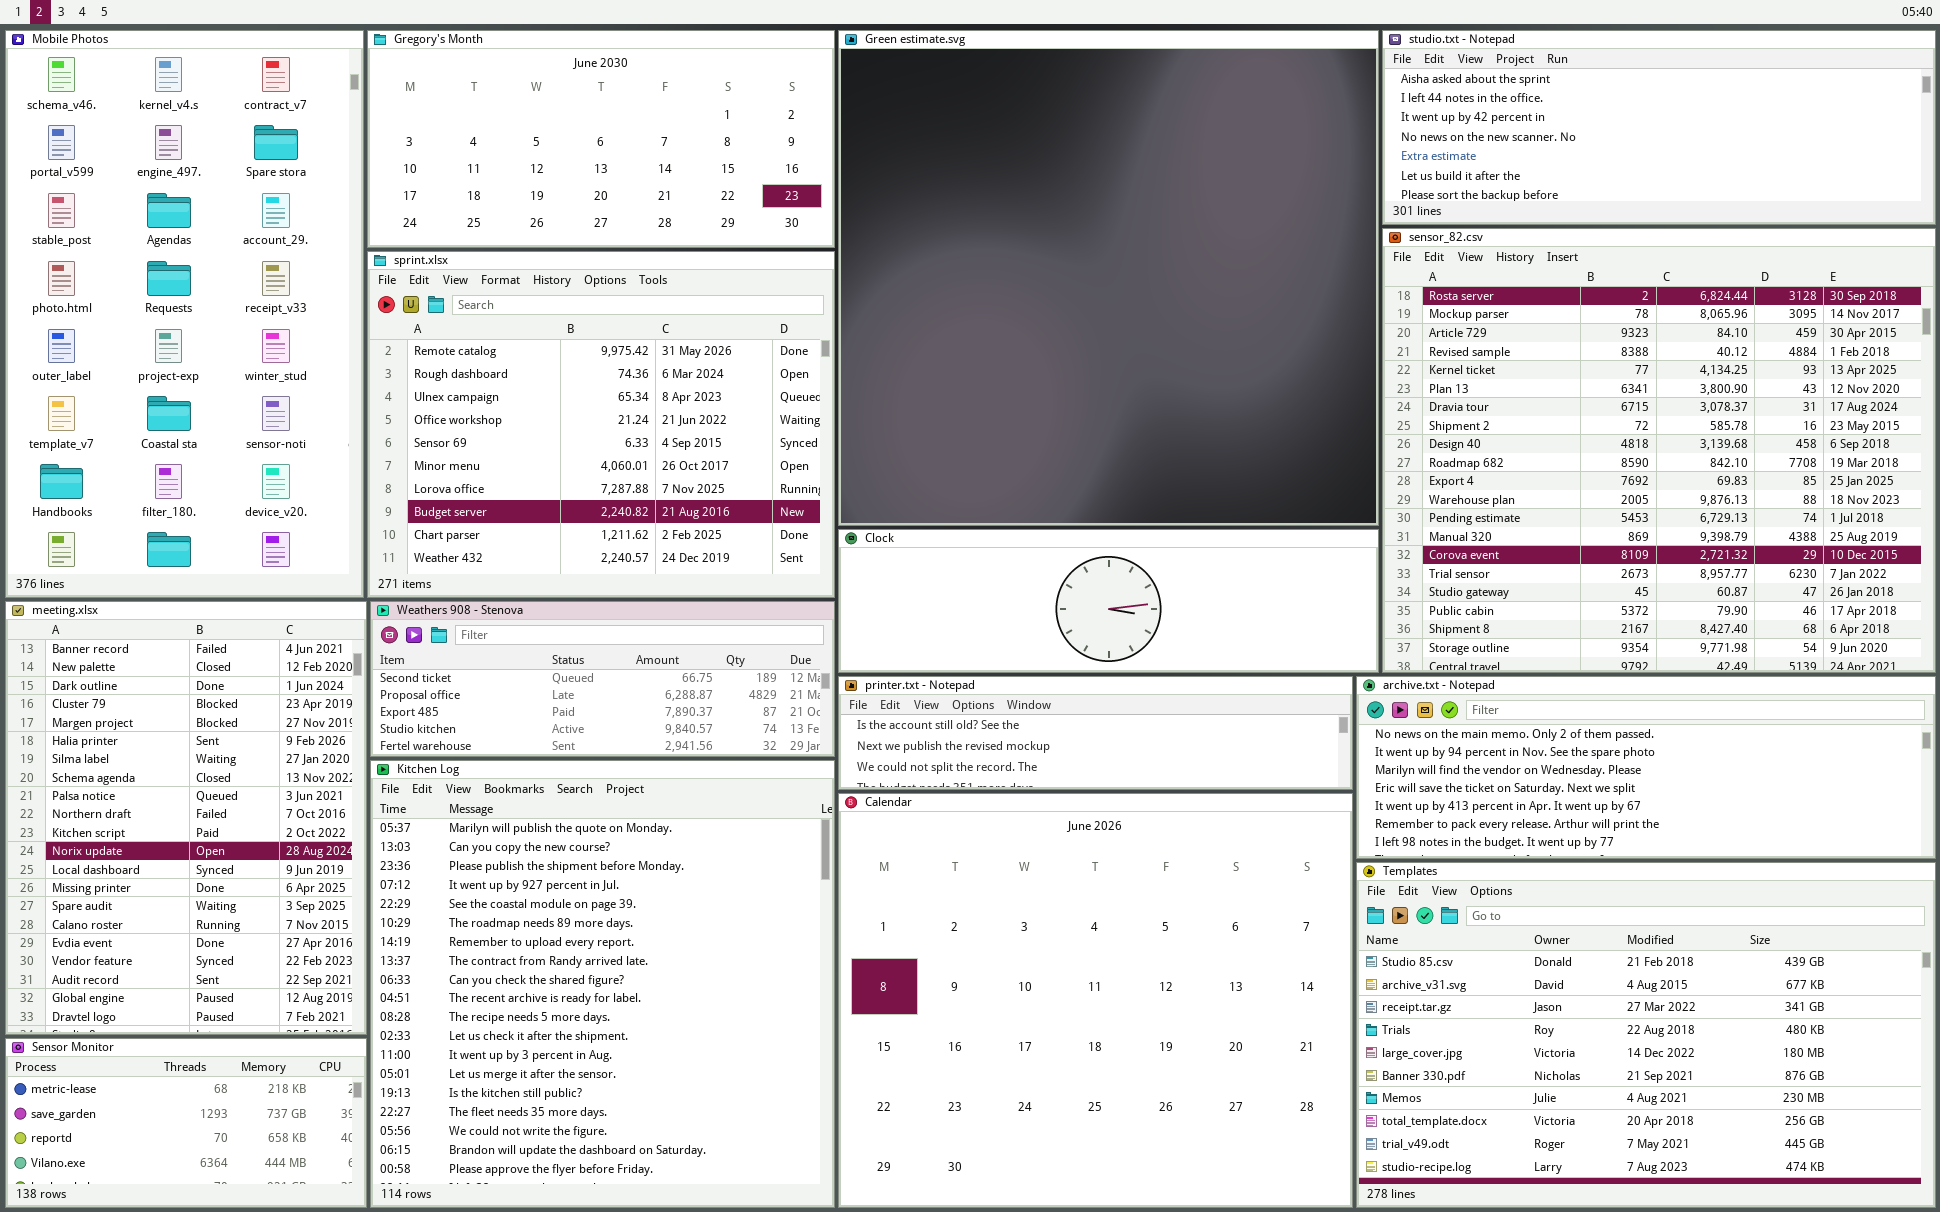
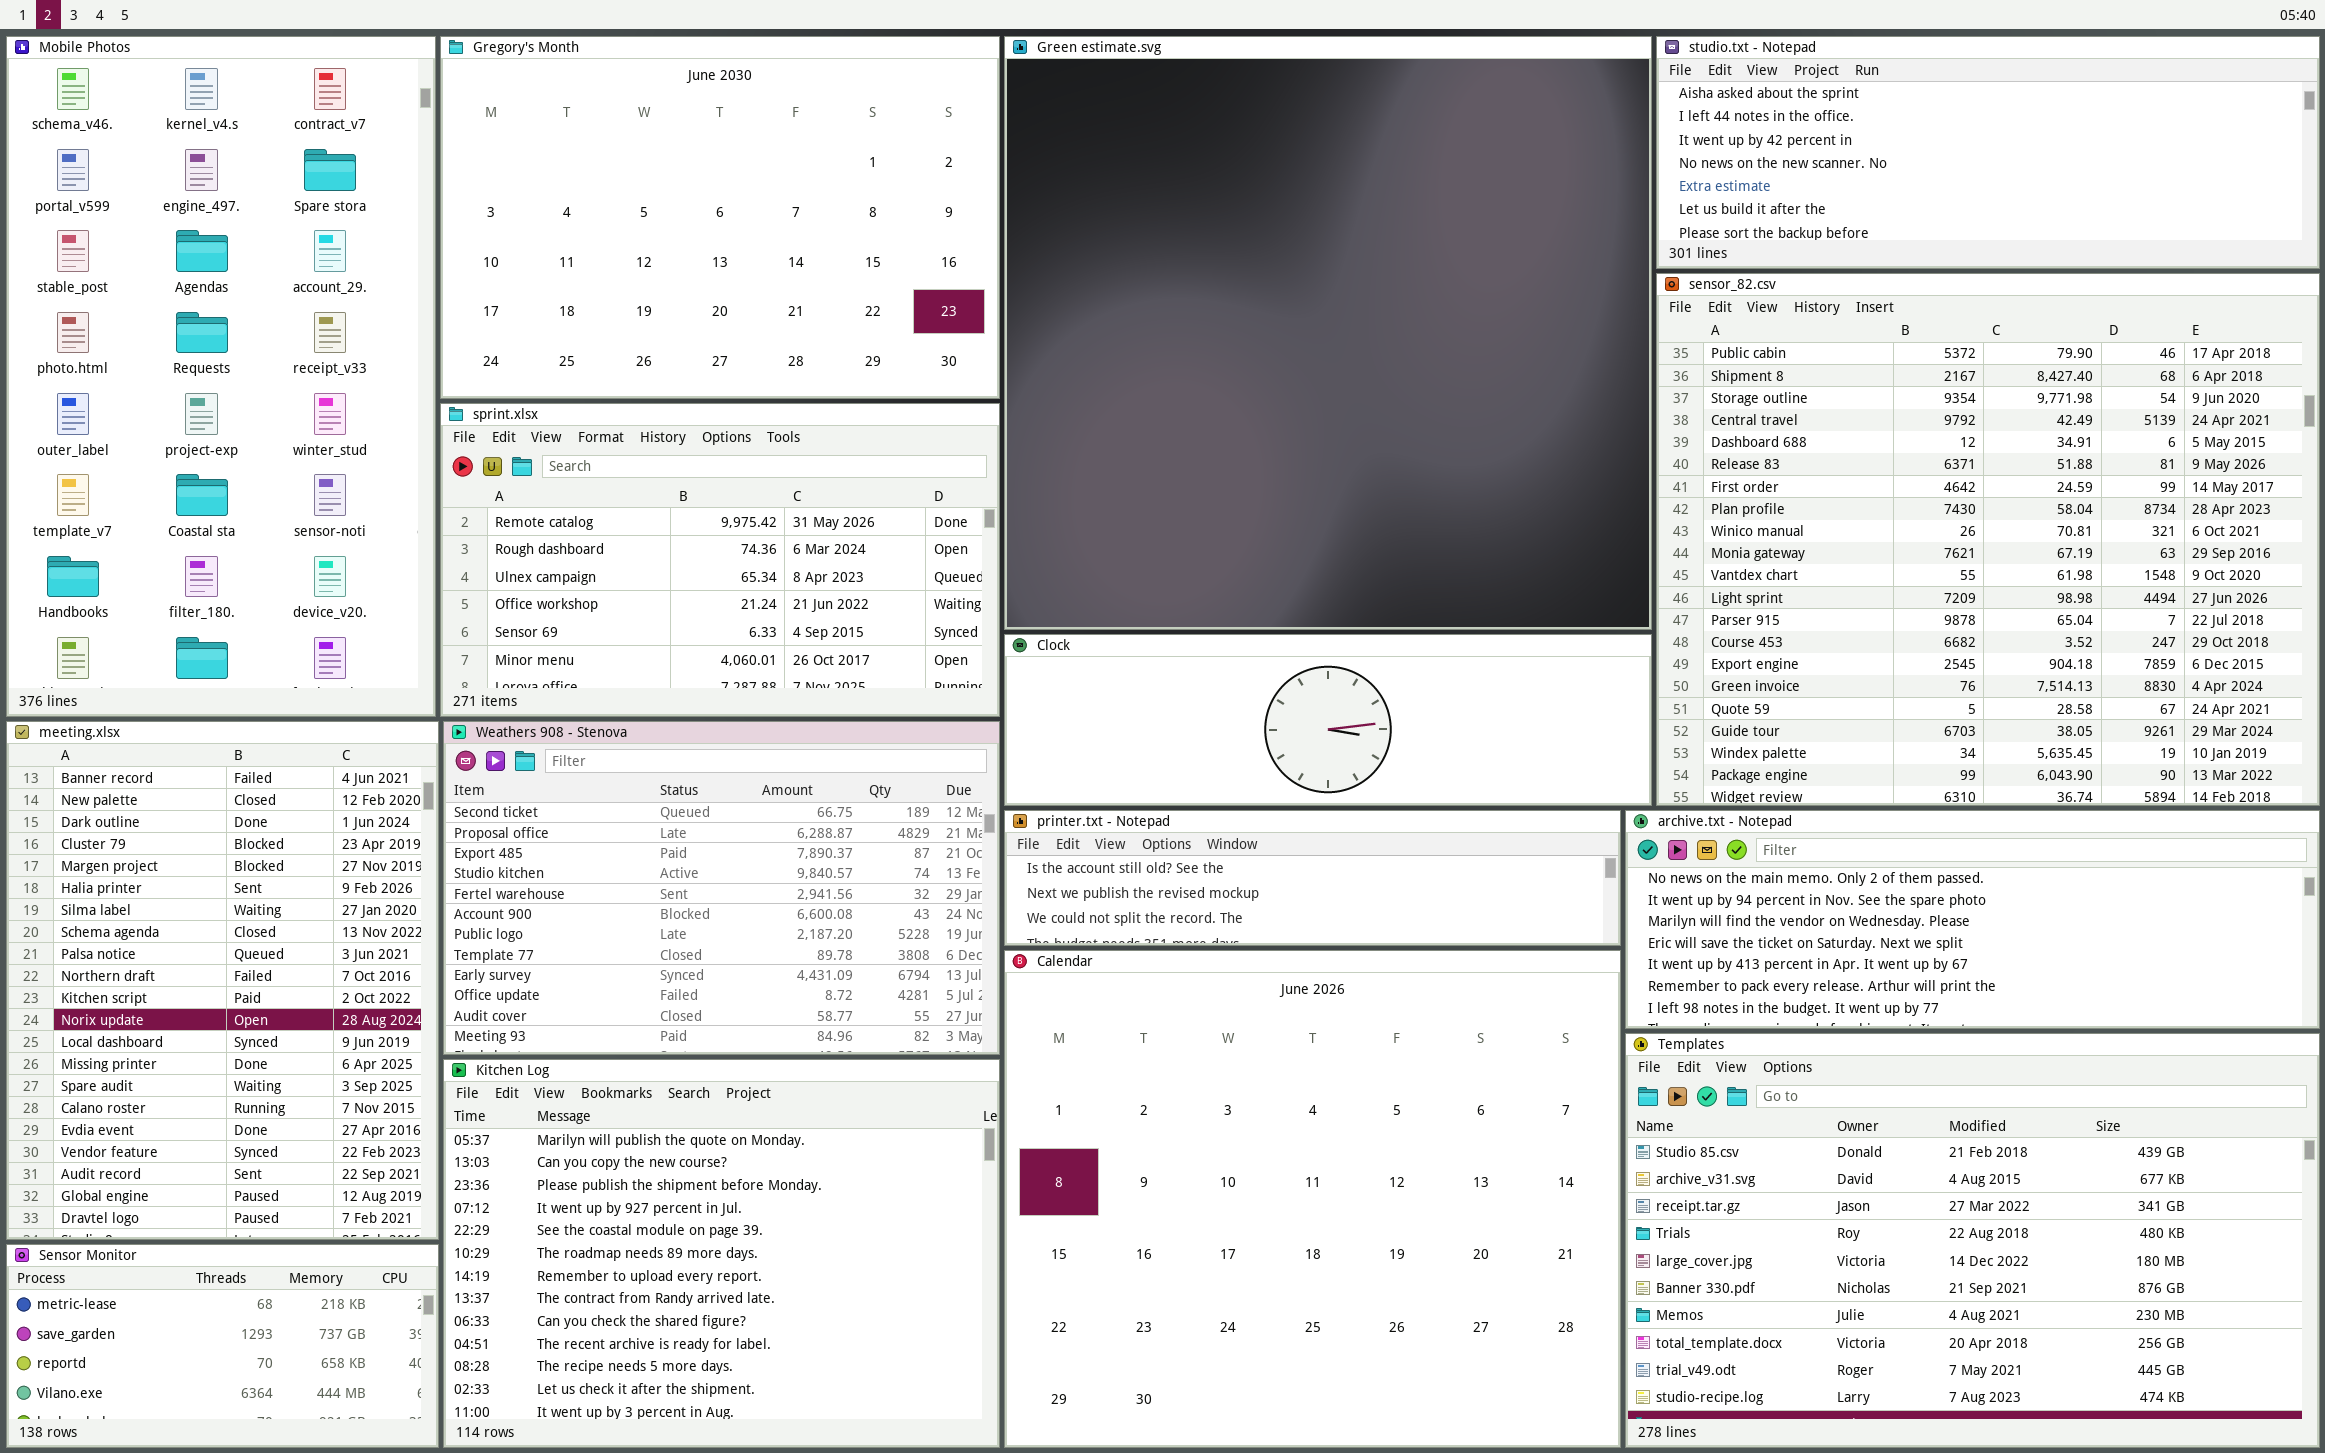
Gregory's Month: [367,30,835,248] -> [440,36,1000,399], resized
sensor_82.csv: [1382,228,1936,673] -> [1656,273,2320,806], scrolled down 17 rows
sprint.xlsx: [367,251,835,598] -> [440,403,1000,717], resized
Weathers 908 - Stenova: [370,601,835,757] -> [443,721,1000,1055], resized
Kitchen Log: [370,760,835,1208] -> [443,1059,1000,1448], resized

